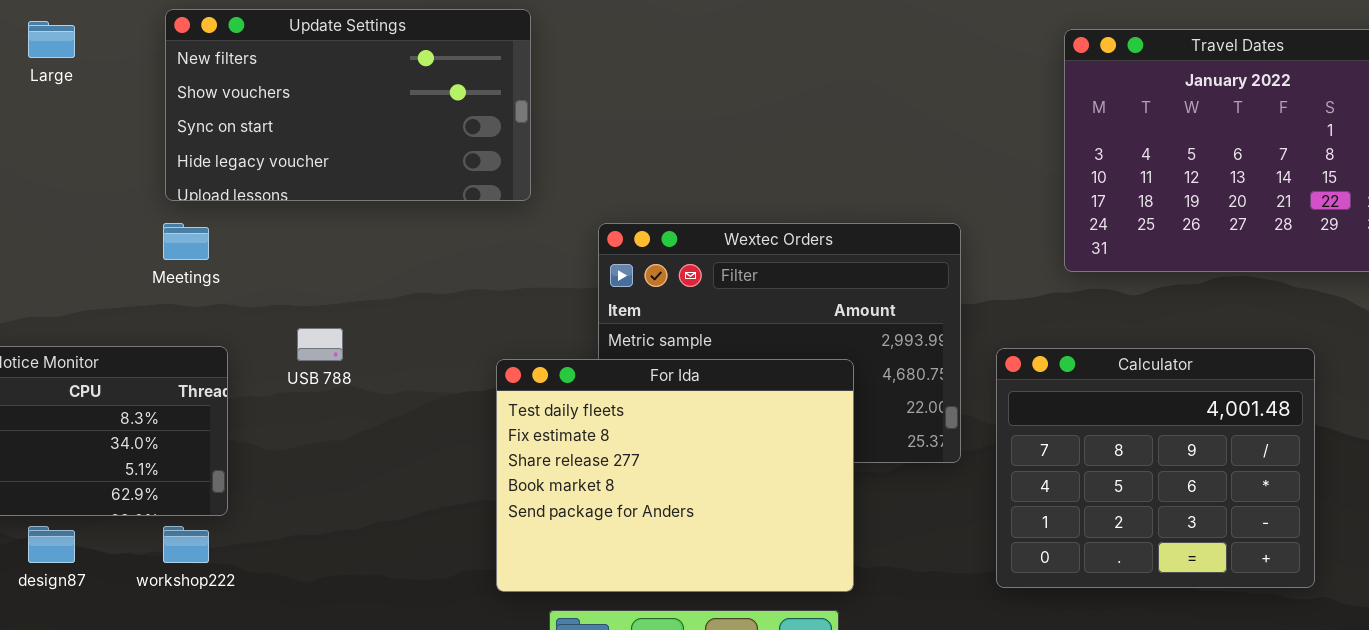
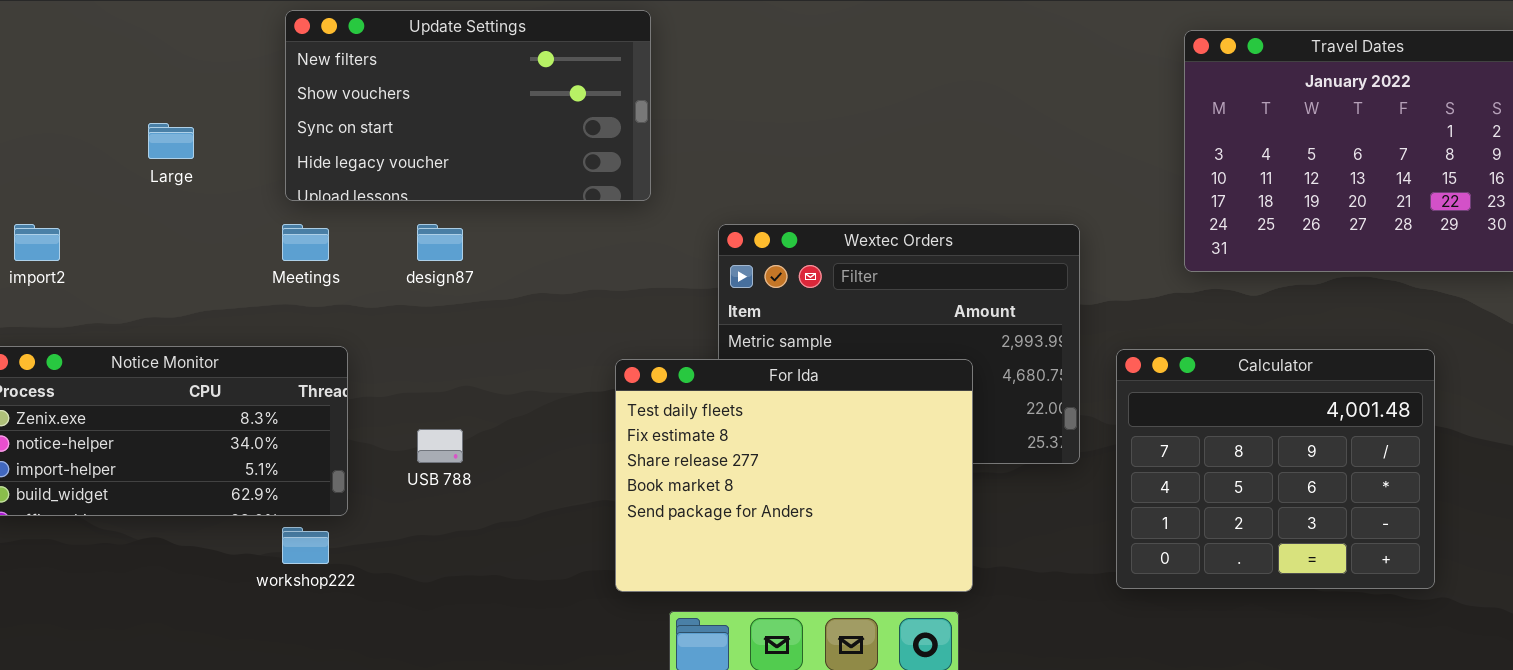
Large: [28,21,75,58] -> [148,123,194,159], moved
USB 788: [297,328,343,361] -> [417,429,463,463], moved
design87: [28,526,75,563] -> [417,224,463,261], moved

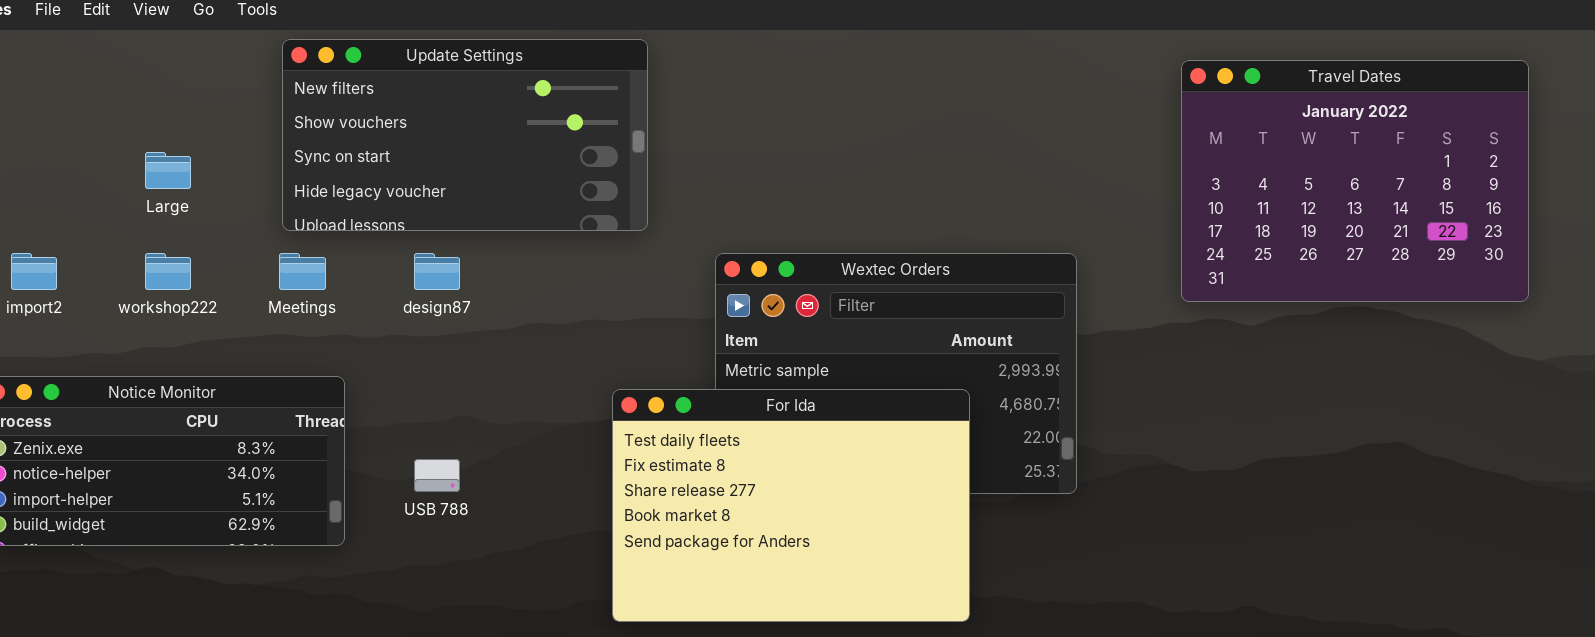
Calculator: [1116,349,1435,589] -> none, closed
workshop222: [282,527,329,564] -> [145,253,191,290], moved

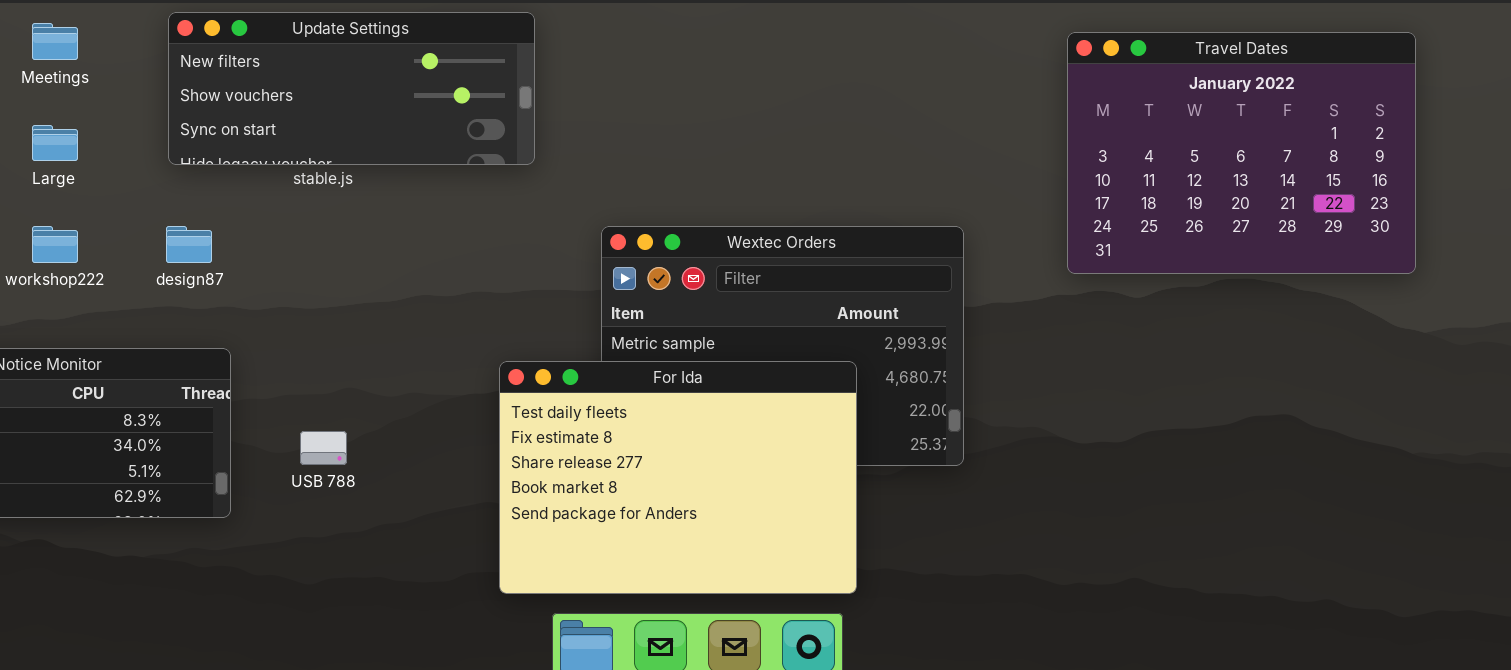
Update Settings: [282,39,648,231] -> [168,12,535,165], resized
Meetings: [279,253,326,290] -> [32,23,78,60], moved
design87: [414,253,460,290] -> [166,226,212,263], moved

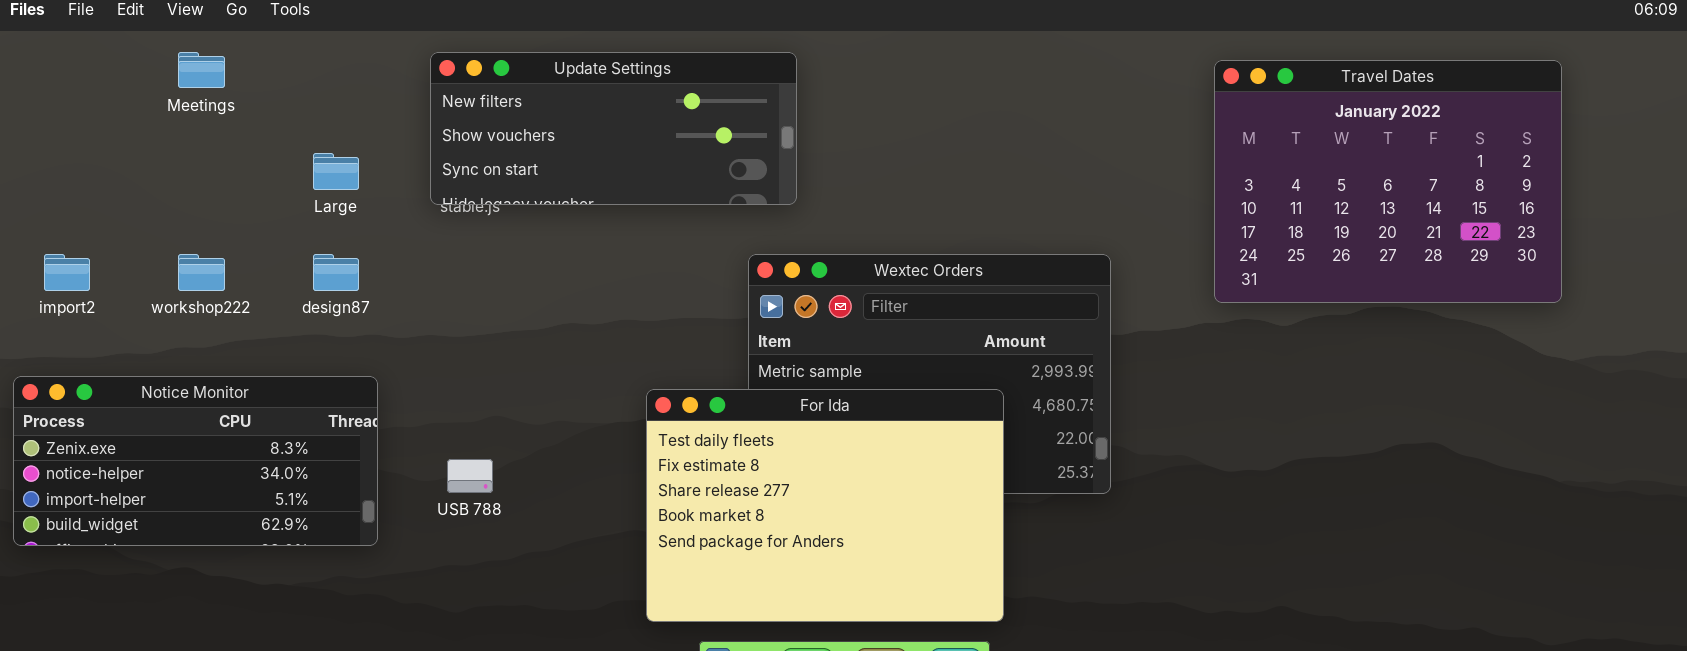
Update Settings: [168,12,535,165] -> [430,52,797,205], moved
Large: [32,125,78,161] -> [313,153,359,190], moved

